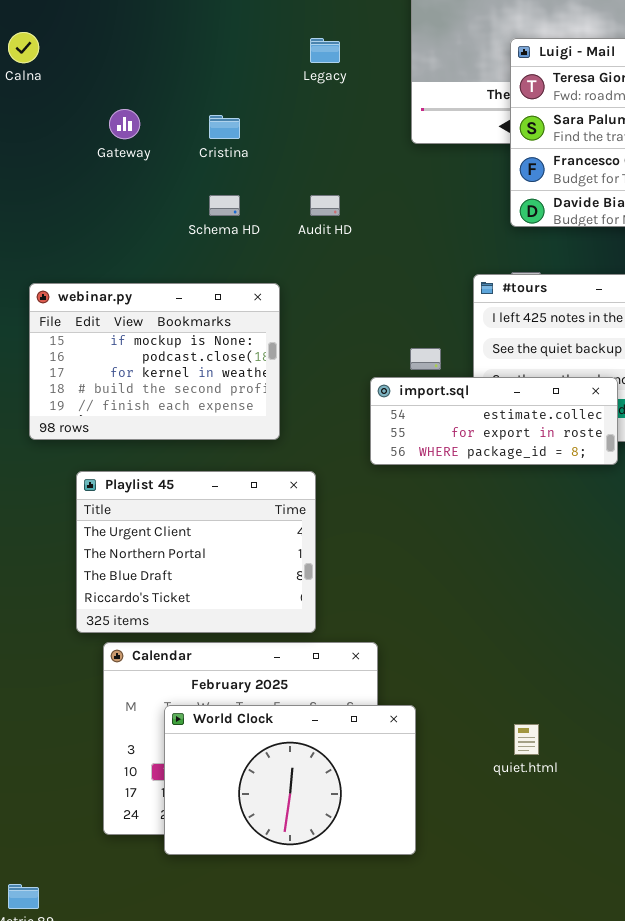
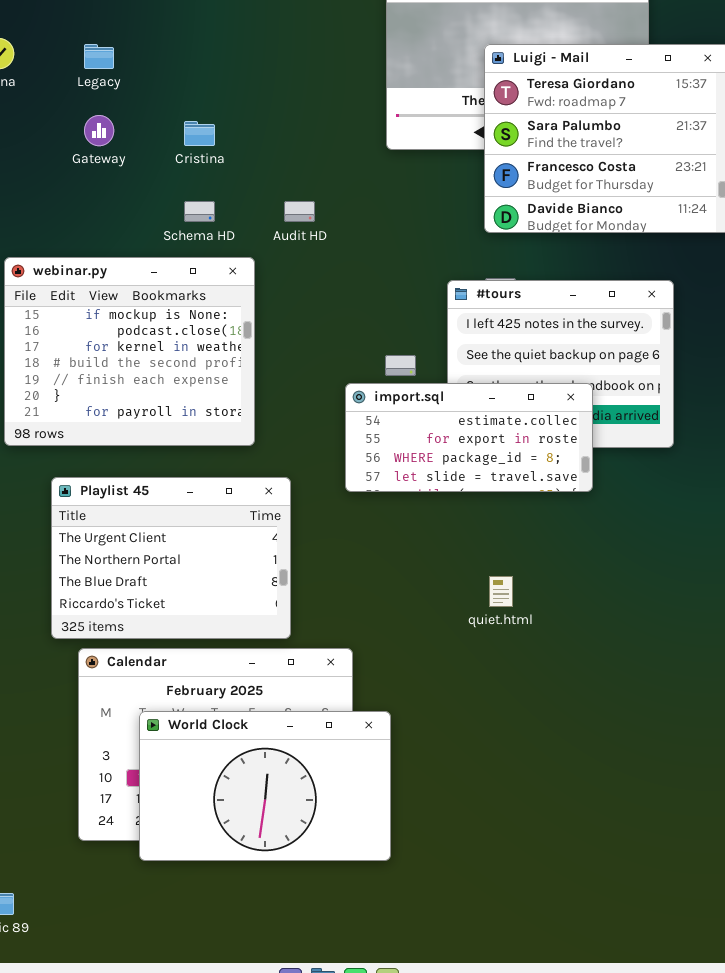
Legacy: [310,38,340,63] -> [84,44,114,69], moved
webinar.py: [29,283,280,440] -> [4,257,255,446], resized
import.sql: [370,377,618,465] -> [345,383,593,492], resized
quiet.html: [514,724,539,755] -> [489,576,513,607], moved

